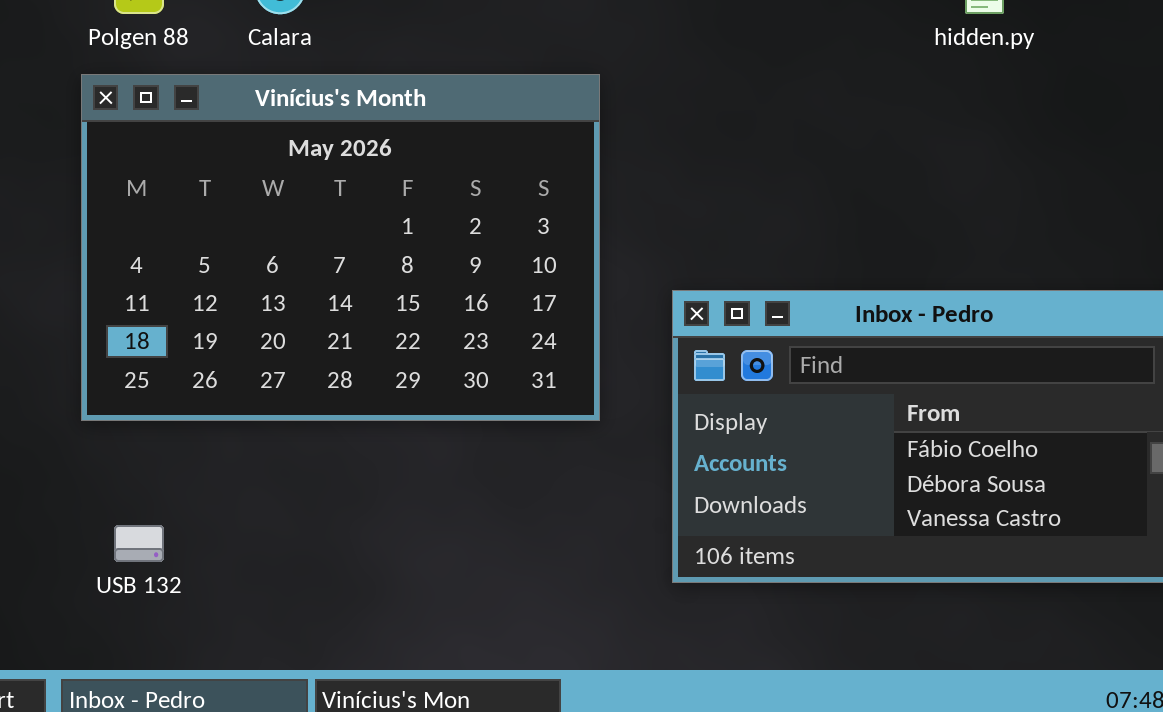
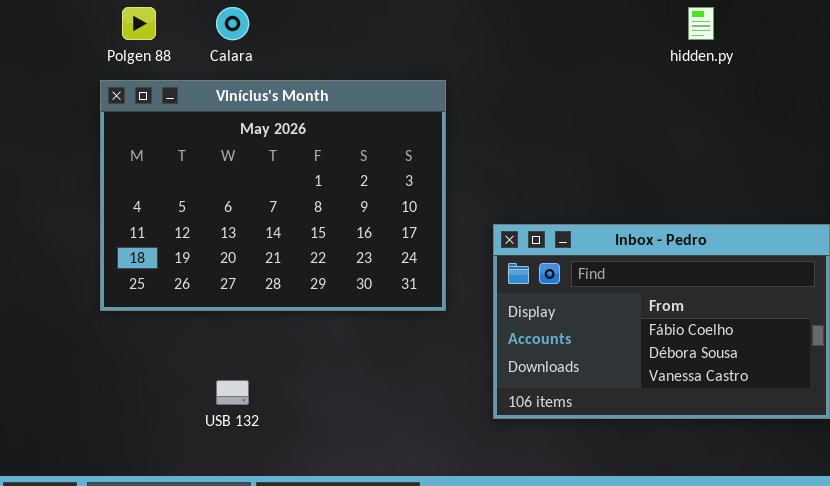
USB 132: [114,525,164,562] -> [216,380,249,405], moved

